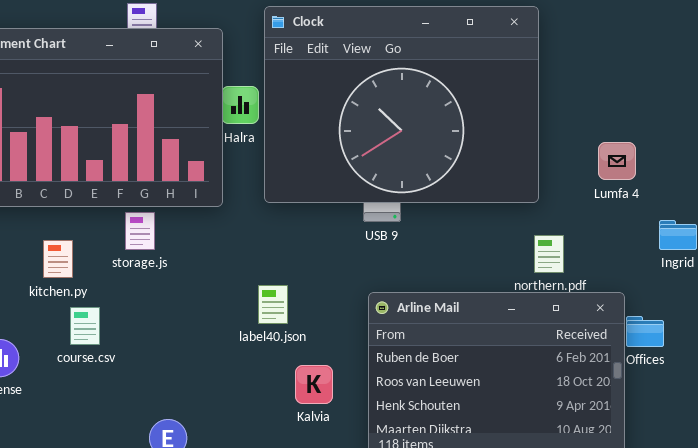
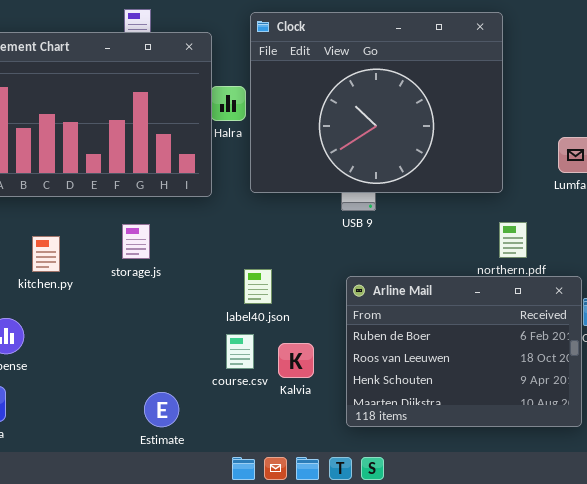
storage.js: [125,212,155,250] -> [122,224,150,259], moved
kitchen.py: [43,240,73,278] -> [32,236,60,272], moved
course.csv: [70,307,100,345] -> [226,334,254,369], moved

